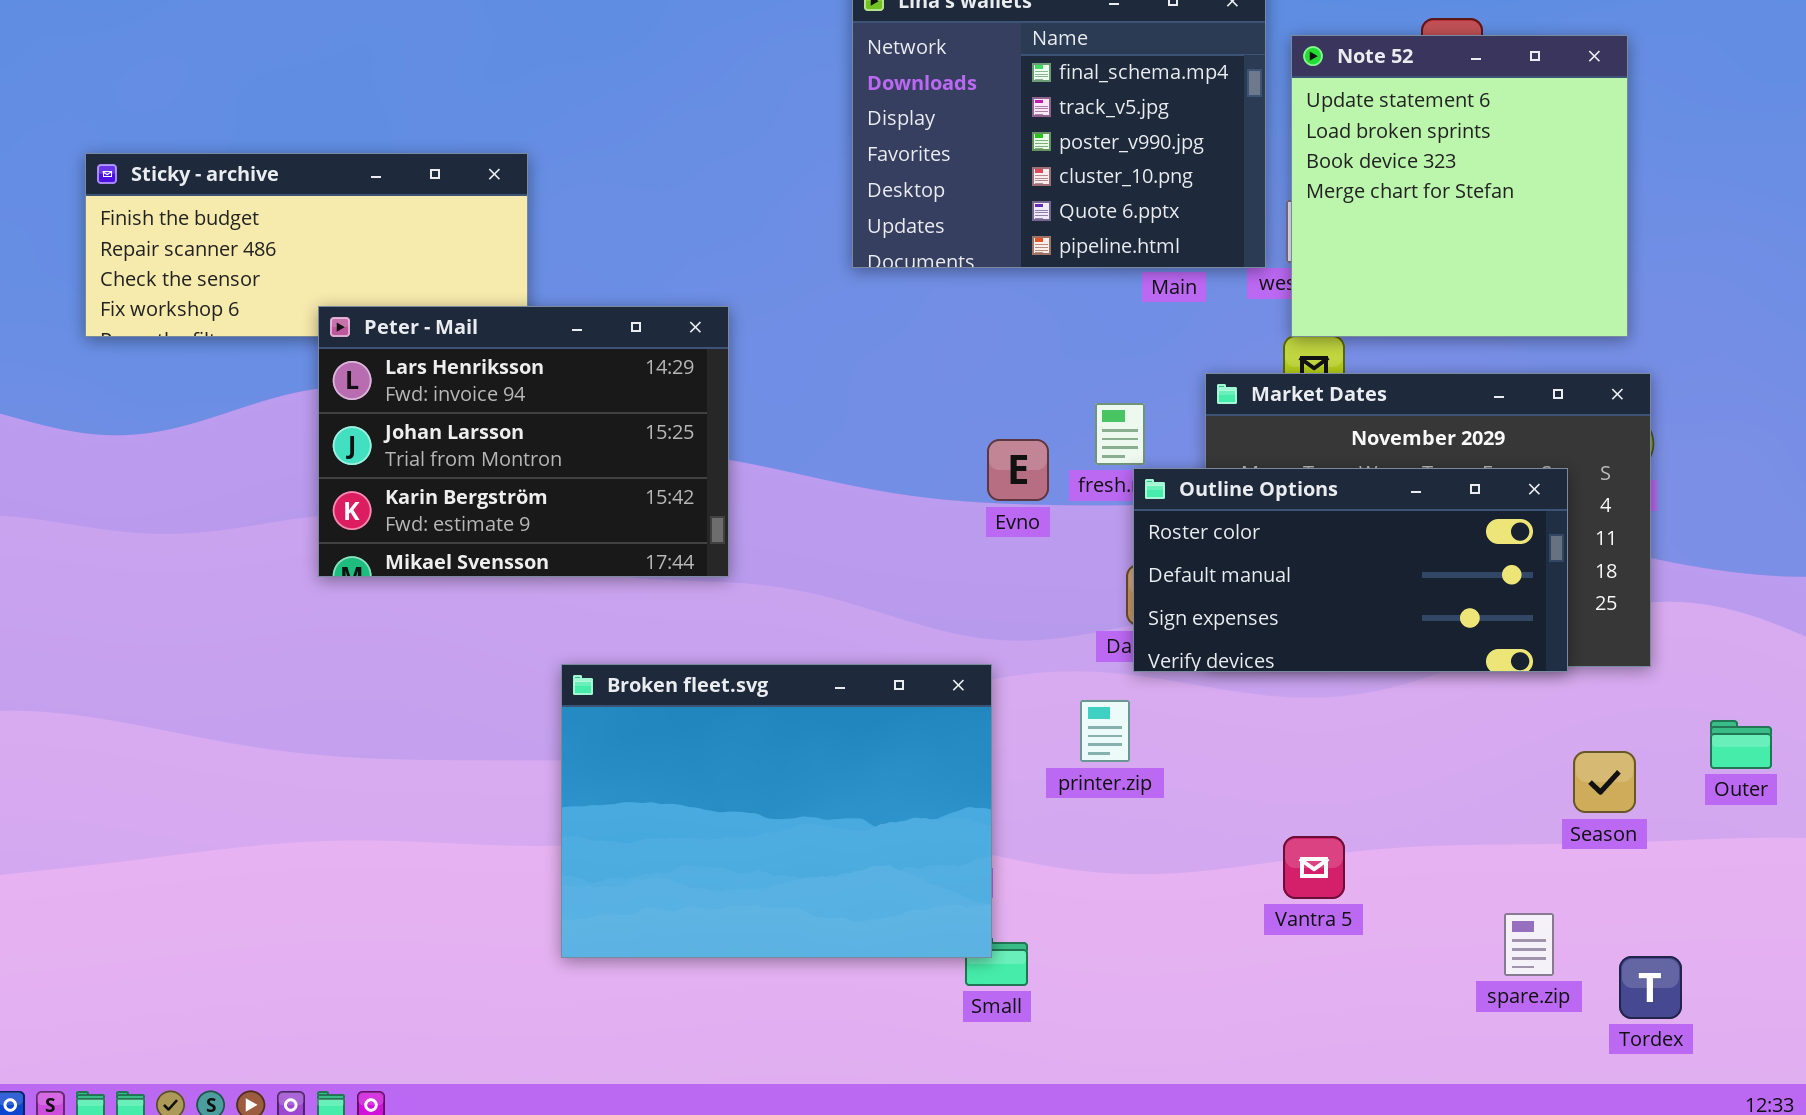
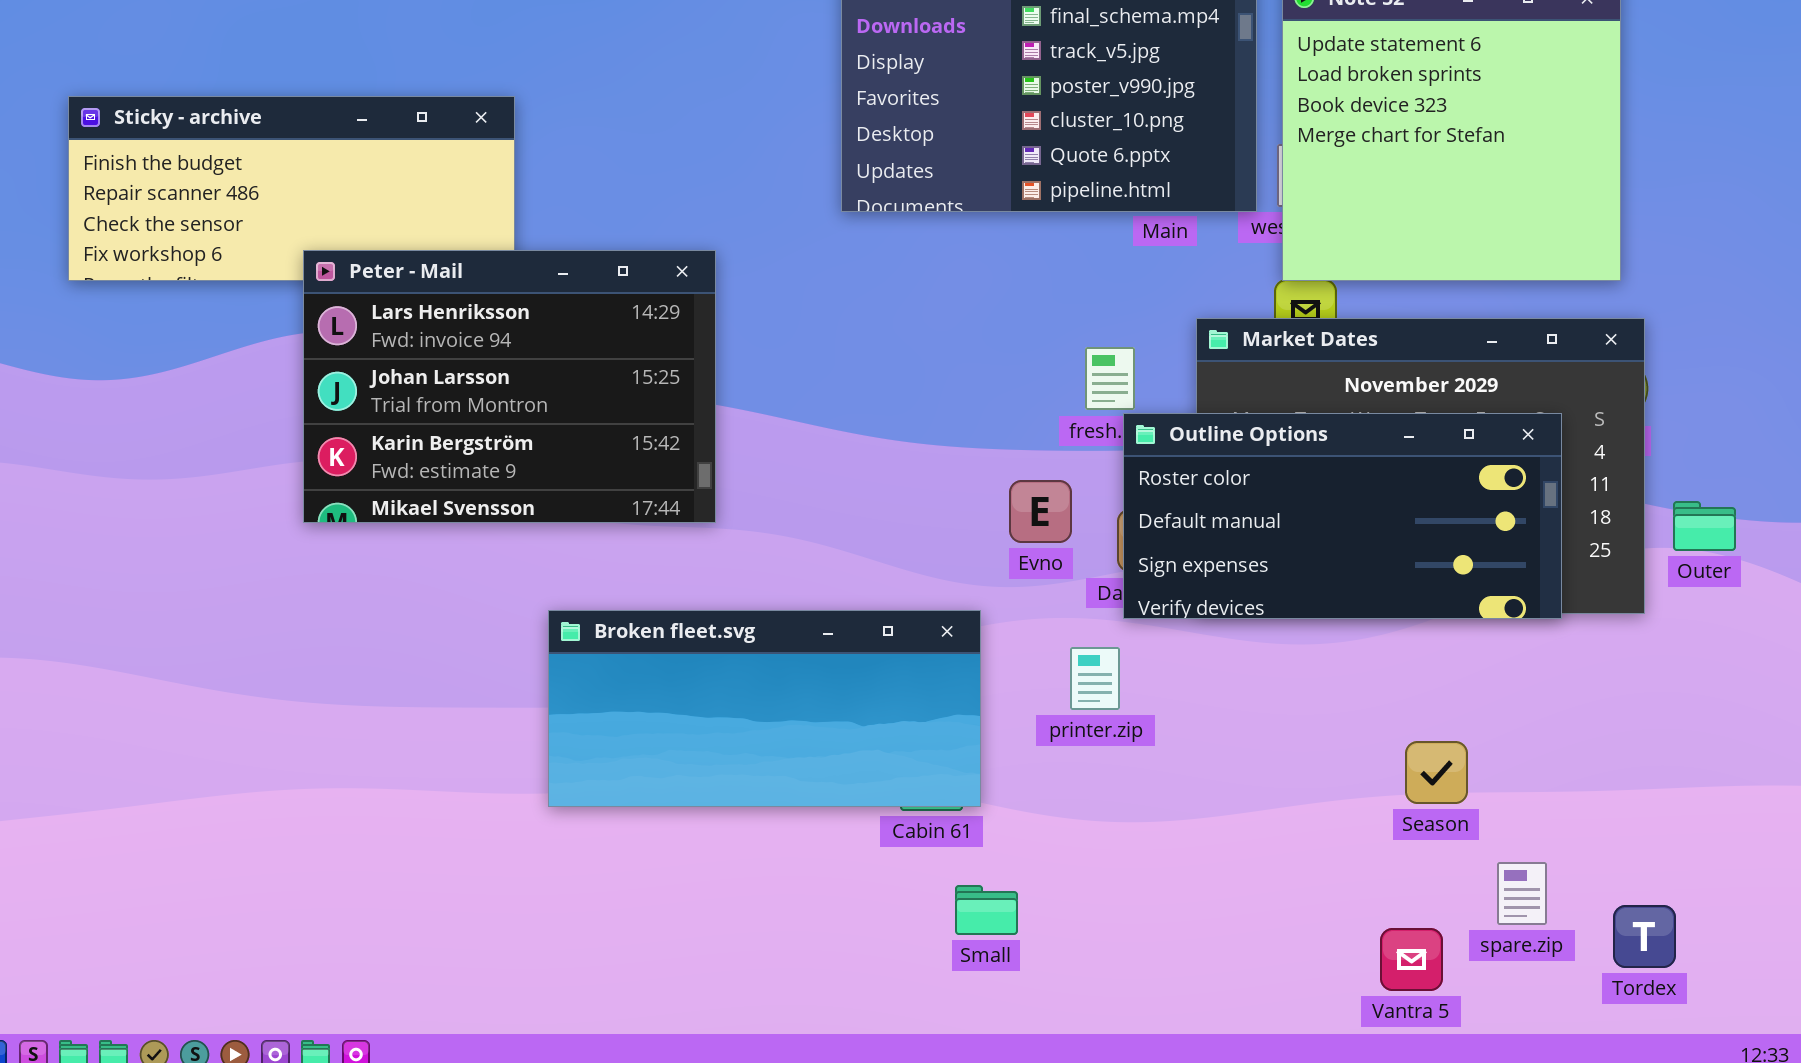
Evno: [987,439,1049,501] -> [1009,480,1072,543], moved
Broken fleet.svg: [561,664,992,958] -> [548,610,981,807], resized
Outer: [1710,720,1772,769] -> [1673,501,1736,551], moved
Season: [1573,751,1636,813] -> [1405,741,1468,804], moved
Vantra 5: [1283,836,1345,899] -> [1380,928,1443,991], moved

